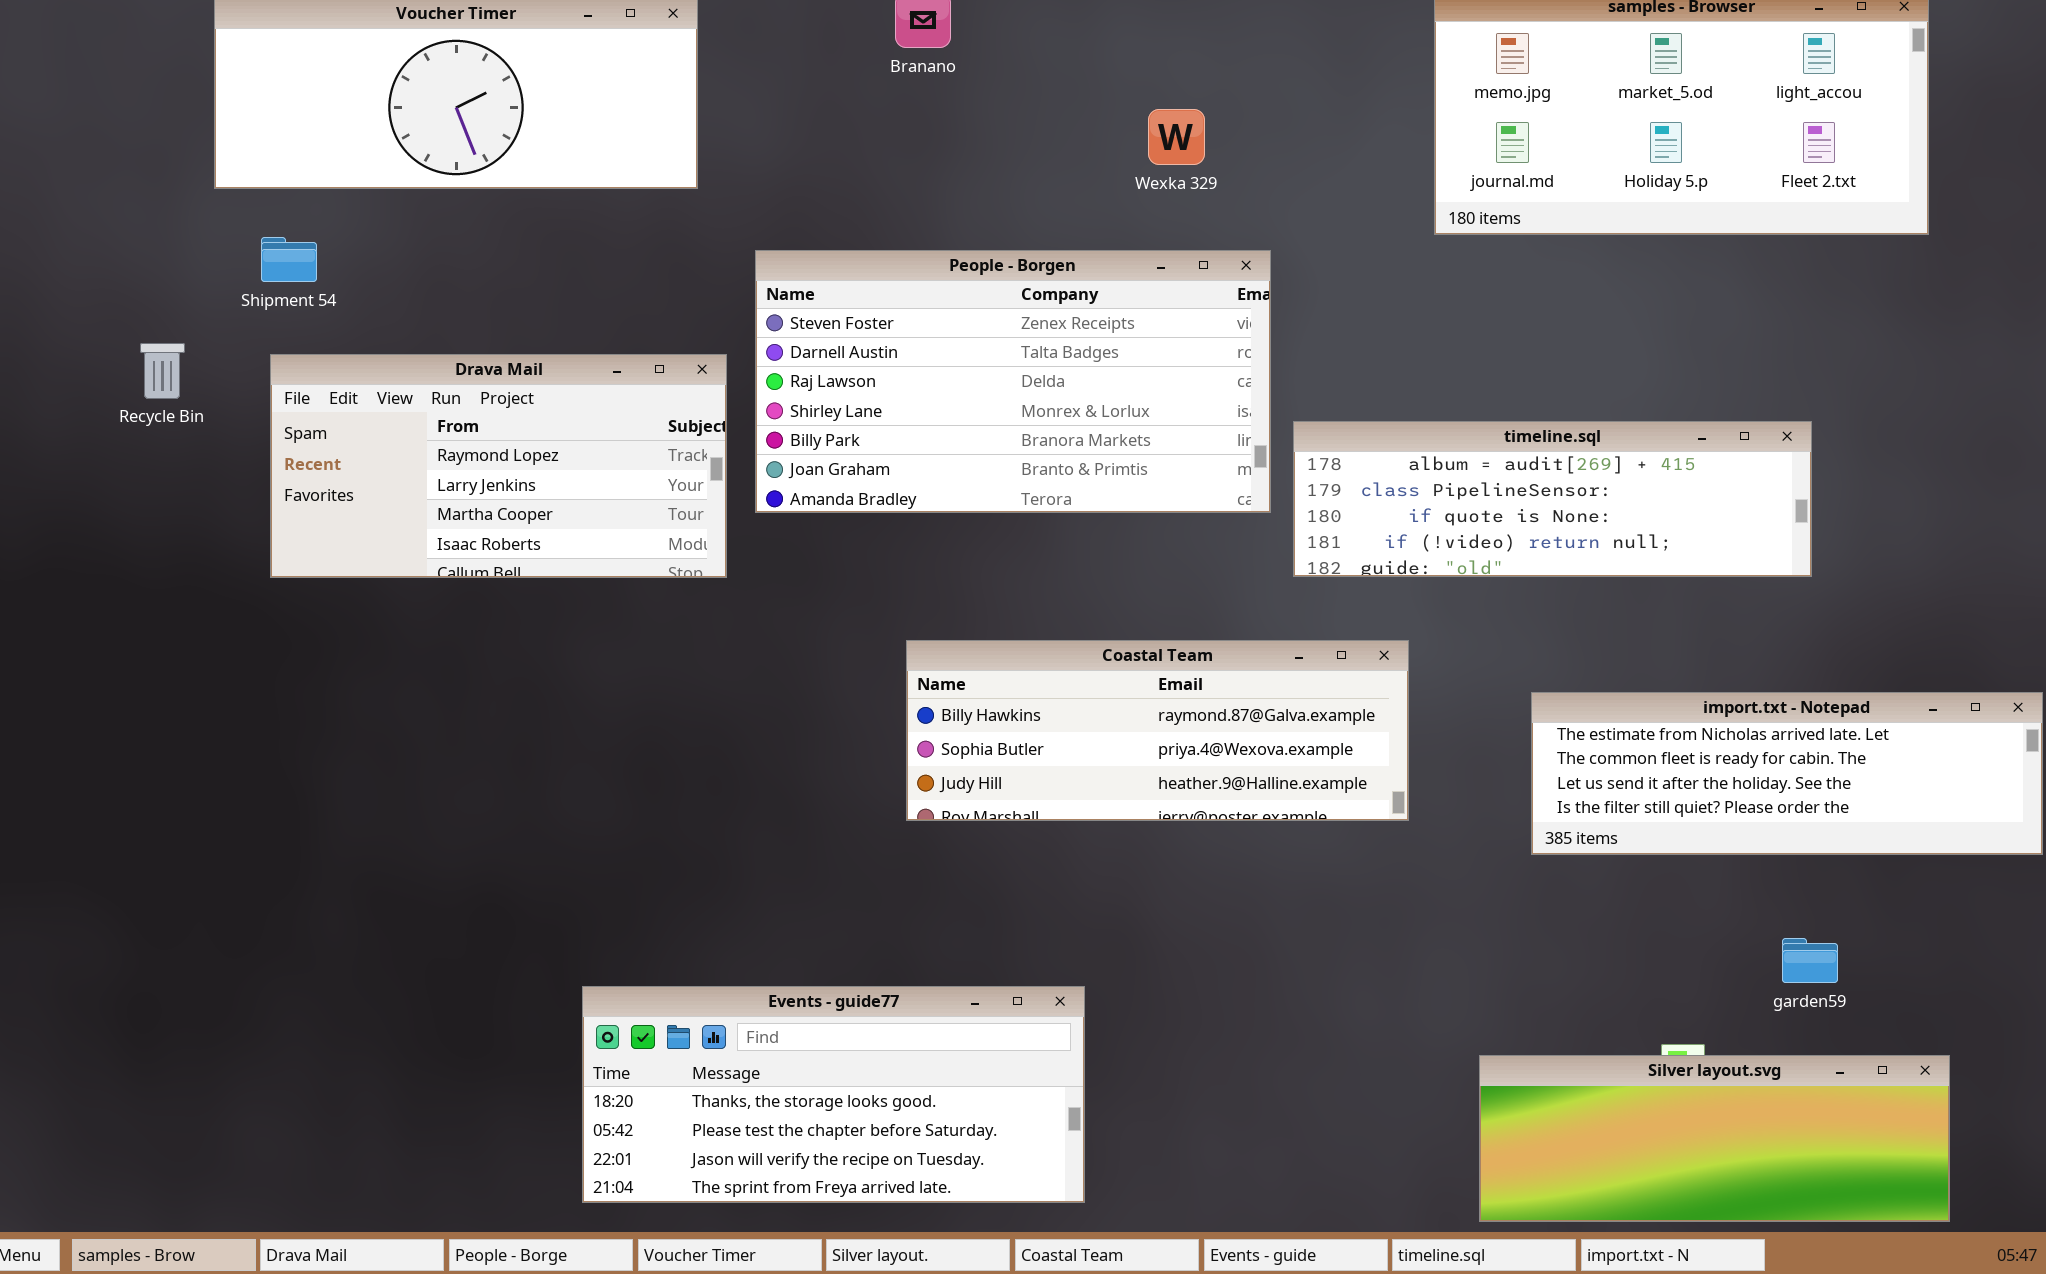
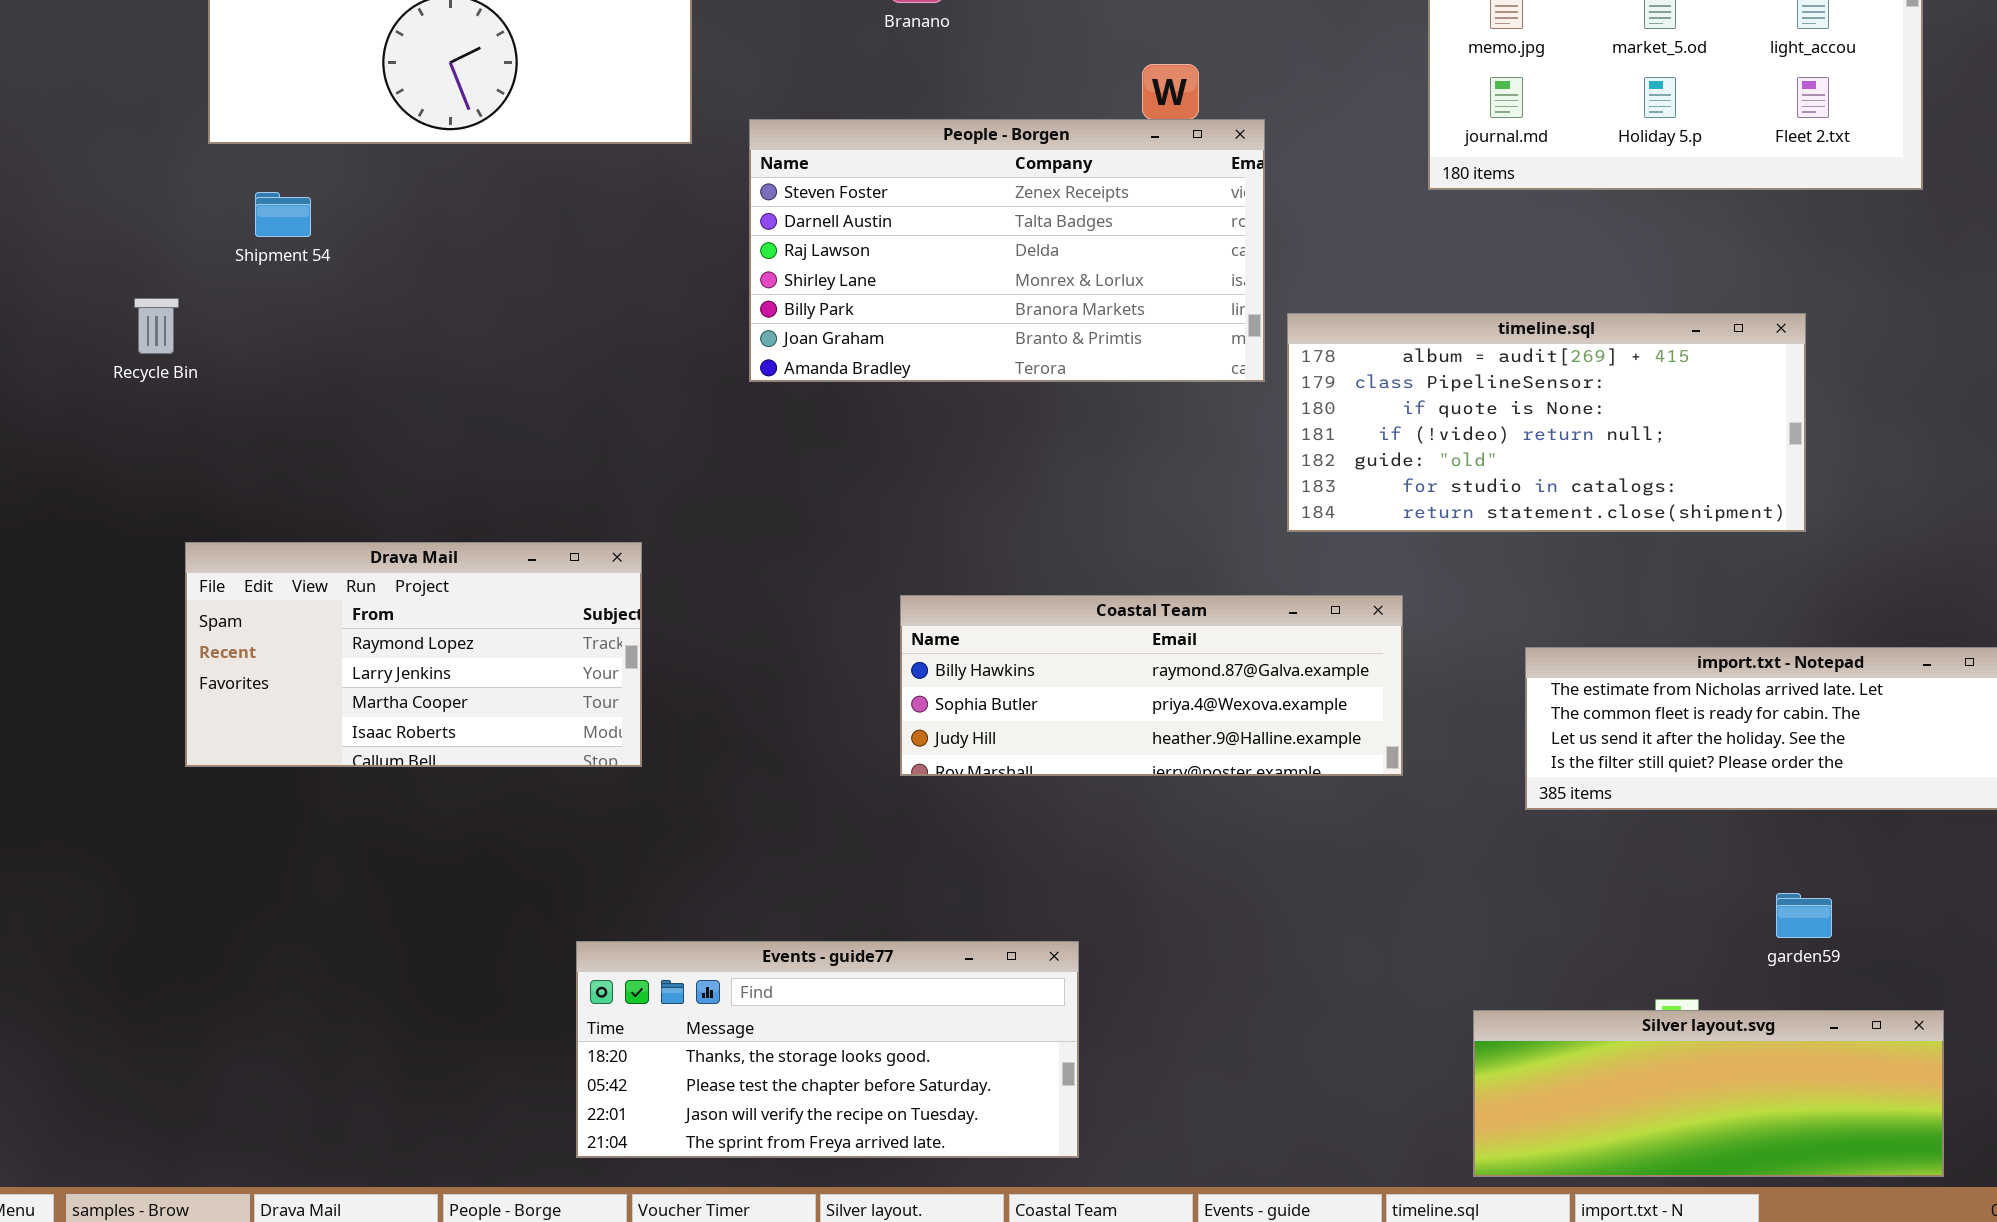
People - Borgen: [755,250,1271,513] -> [749,119,1265,382], moved
Drava Mail: [270,354,727,578] -> [185,542,642,767], moved
timeline.sql: [1293,421,1812,577] -> [1287,313,1806,532], resized

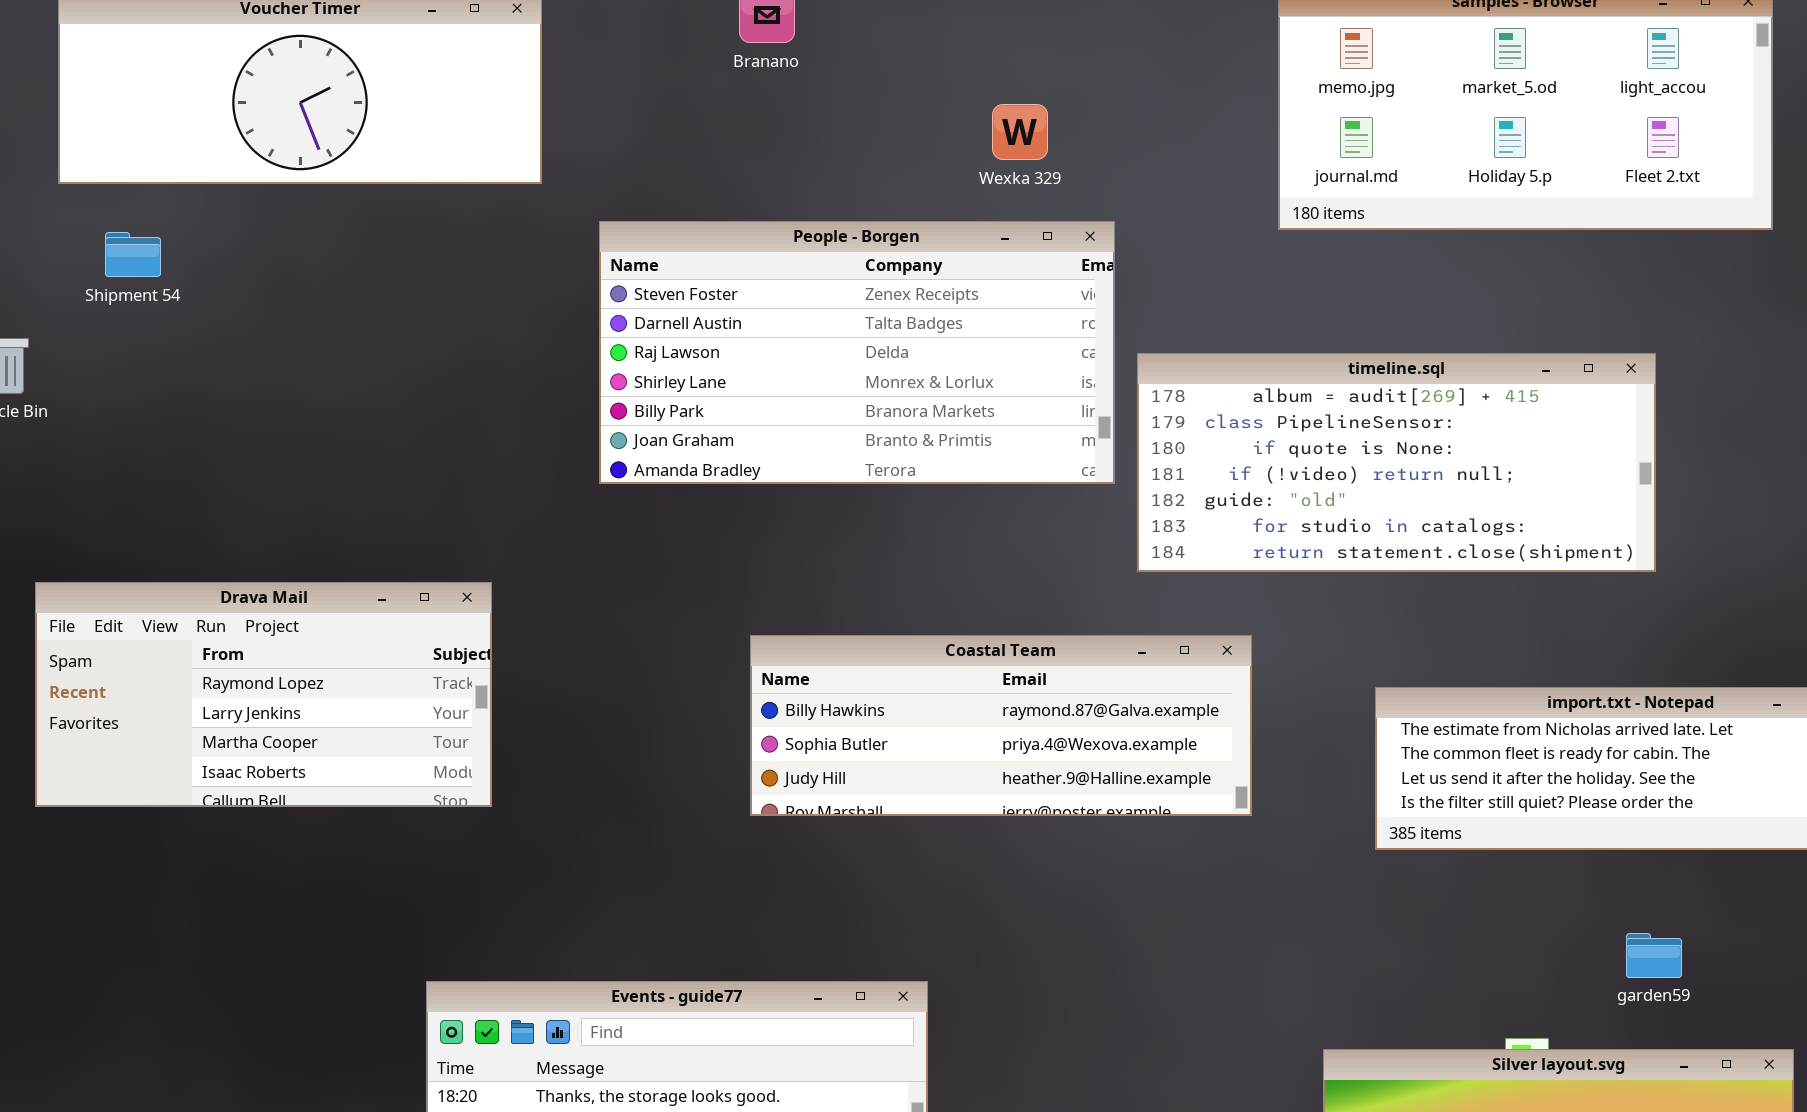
People - Borgen: [749,119,1265,382] -> [599,221,1115,484], moved

